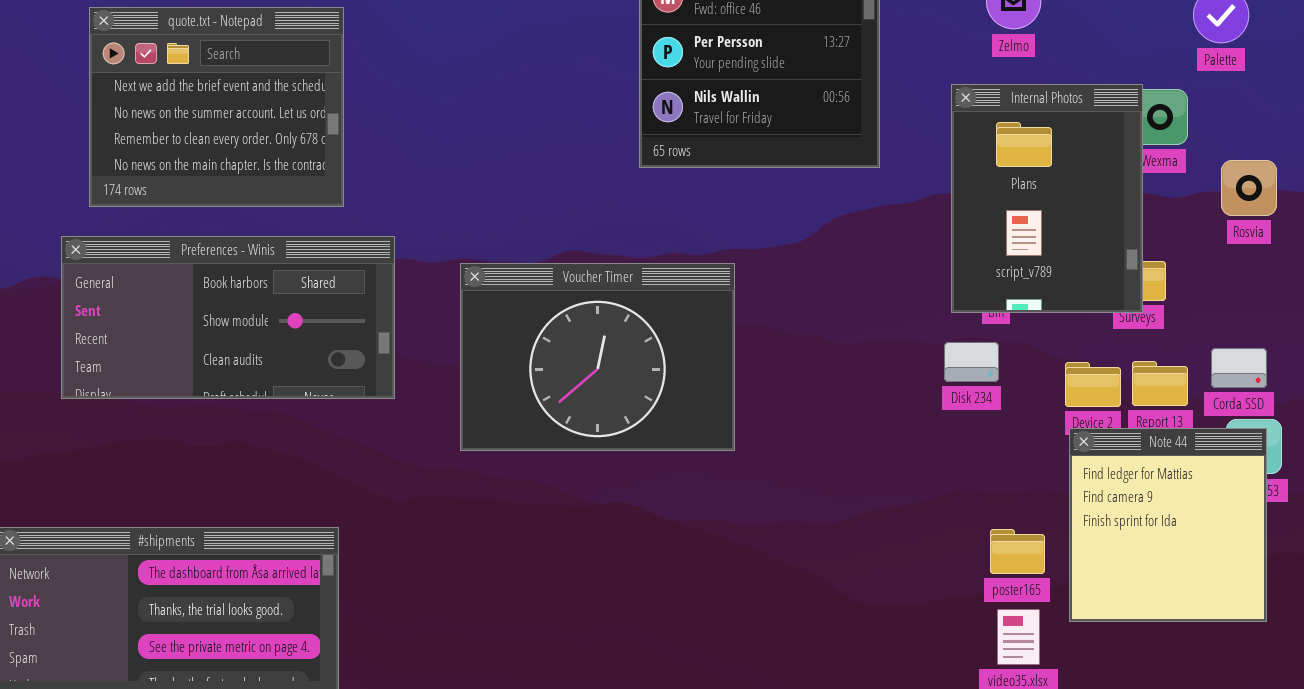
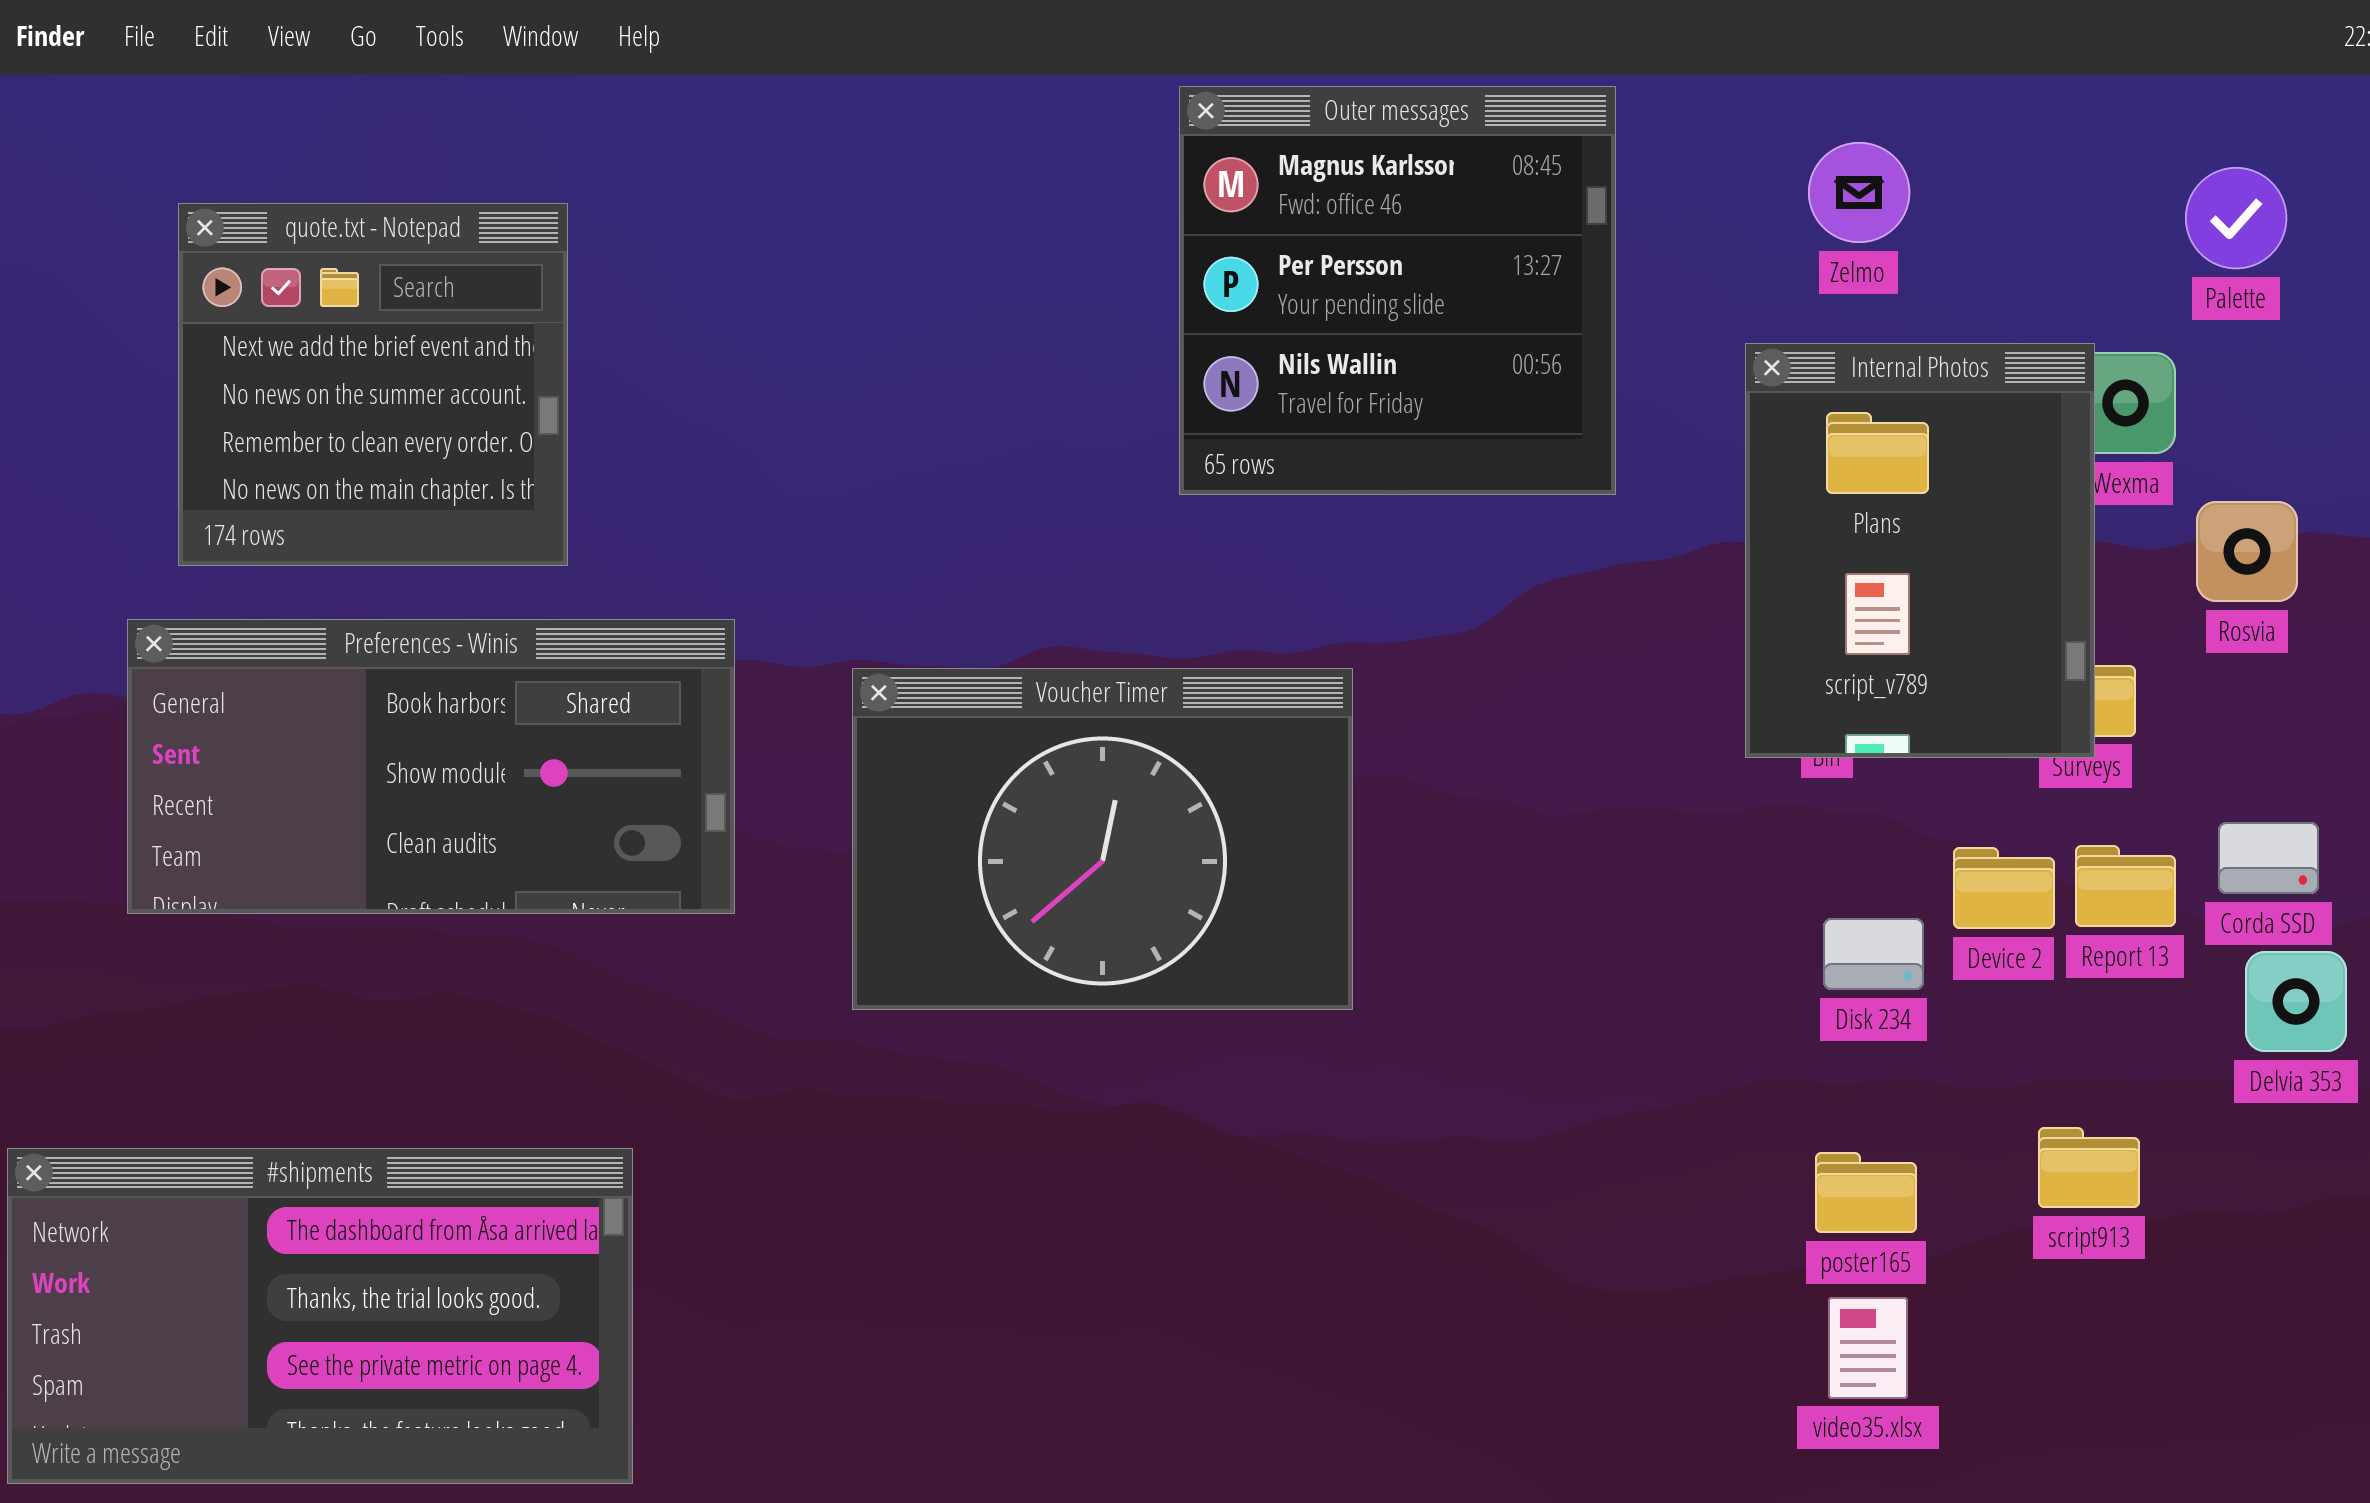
quote.txt - Notepad: [89,7,344,207] -> [178,203,568,566], resized
Rosvia: [1221,160,1277,216] -> [2196,501,2298,602], moved
Disk 234: [944,342,999,382] -> [1823,918,1924,990], moved
Note 44: [1069,428,1267,622] -> none, closed

